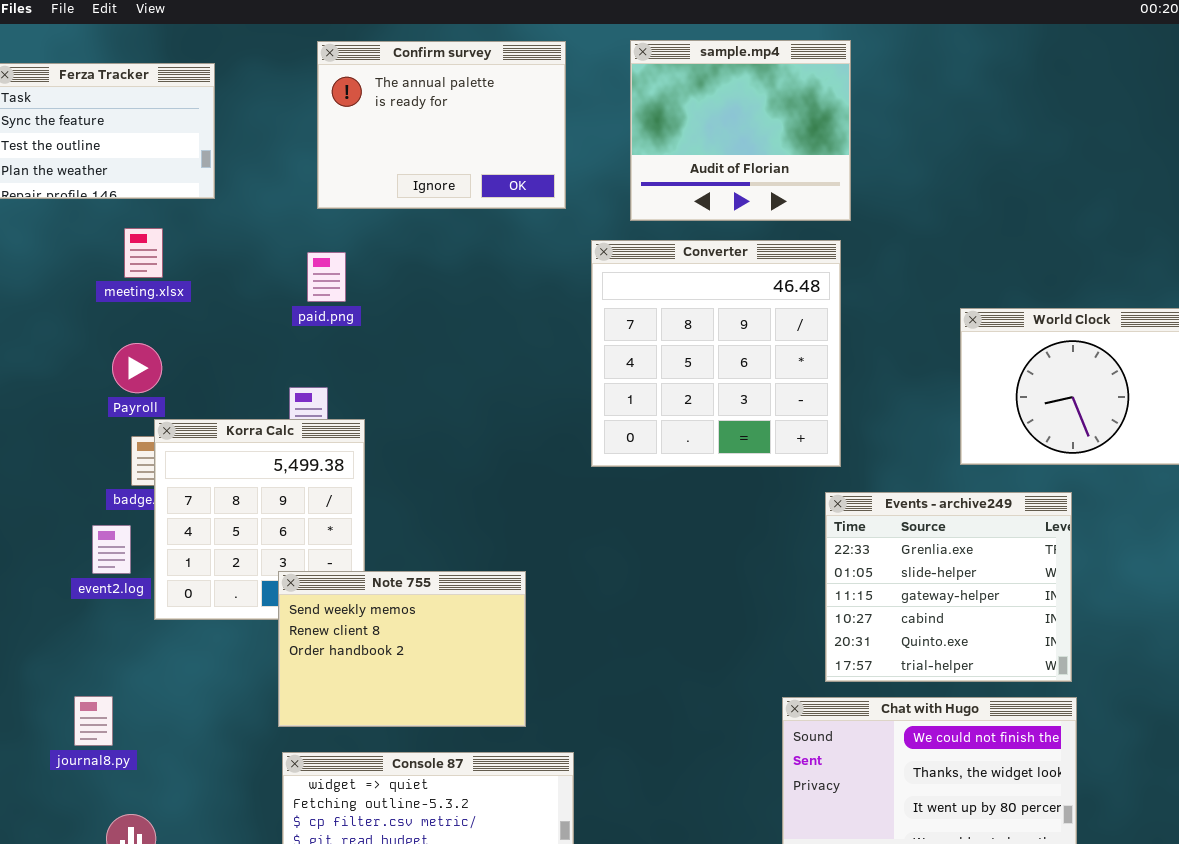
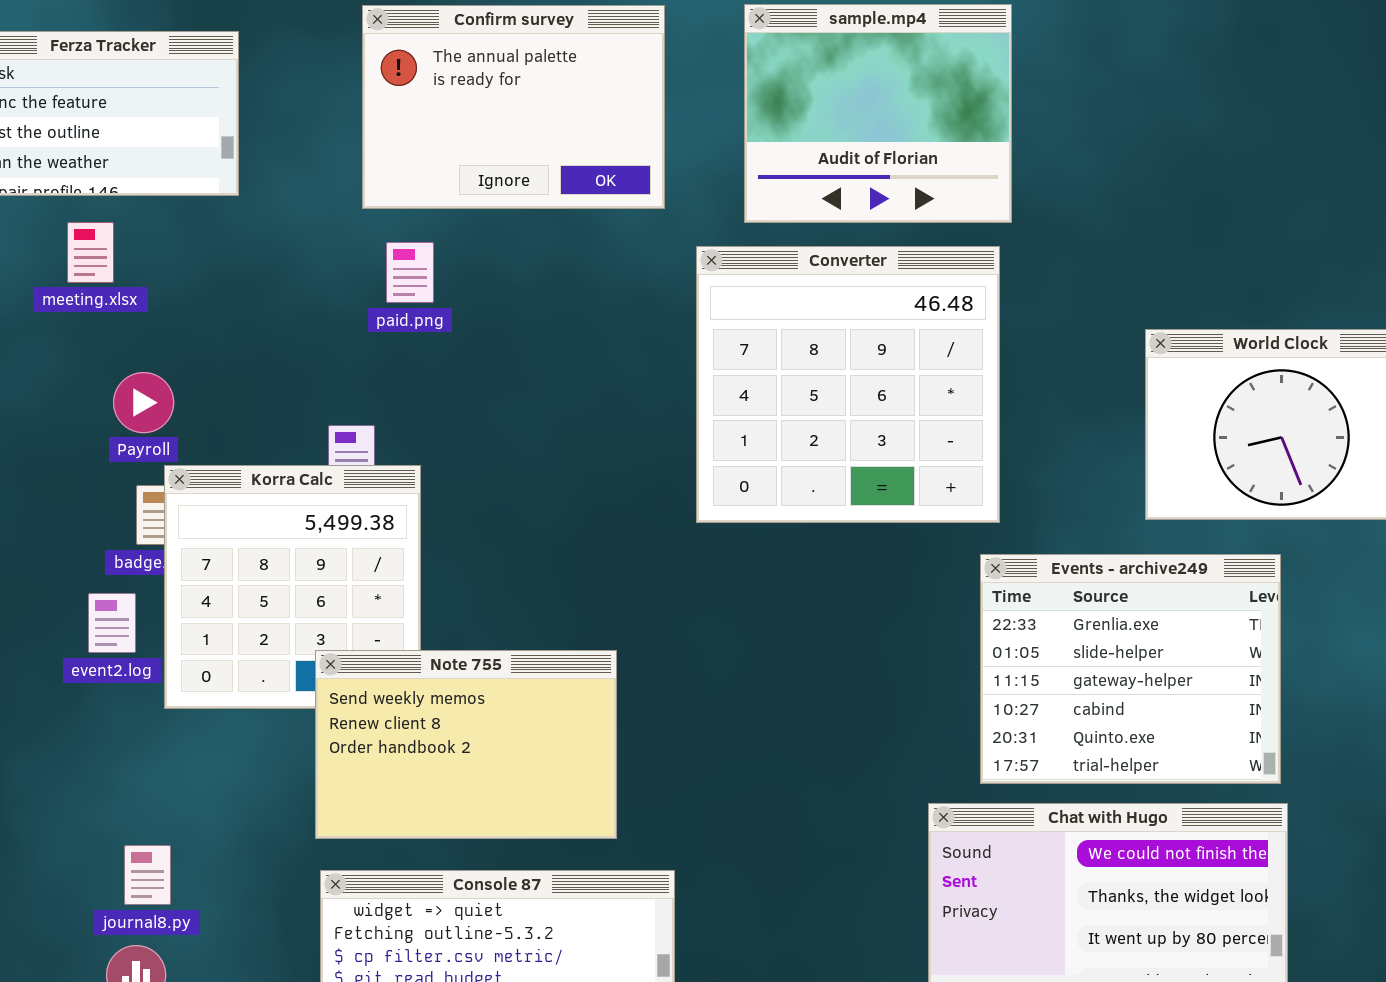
meeting.xlsx: [124,228,163,278] -> [67,222,114,283], moved
paid.png: [307,252,346,302] -> [386,242,434,303], moved
journal8.py: [74,696,113,746] -> [124,845,171,905], moved

